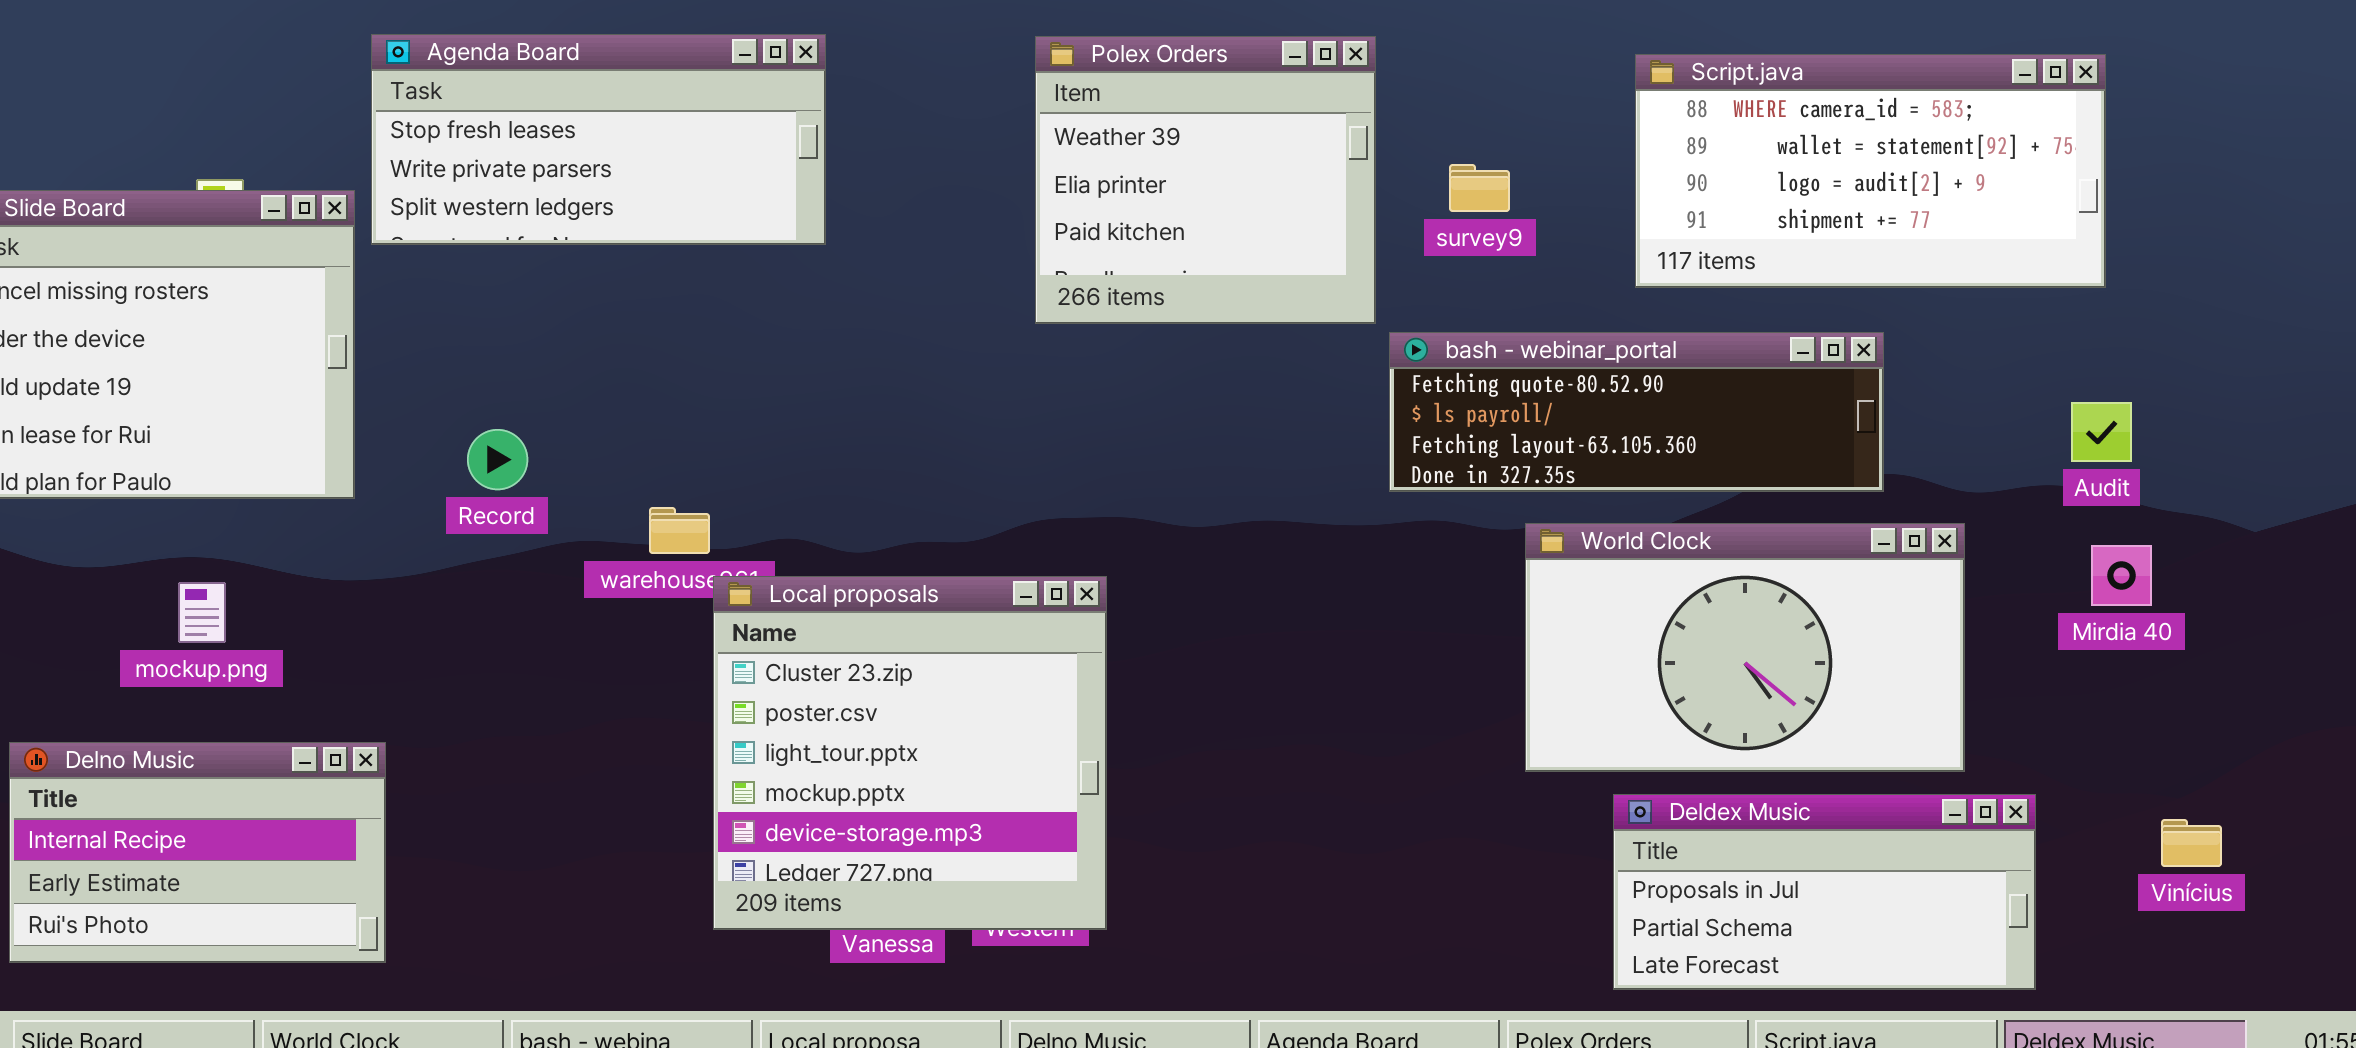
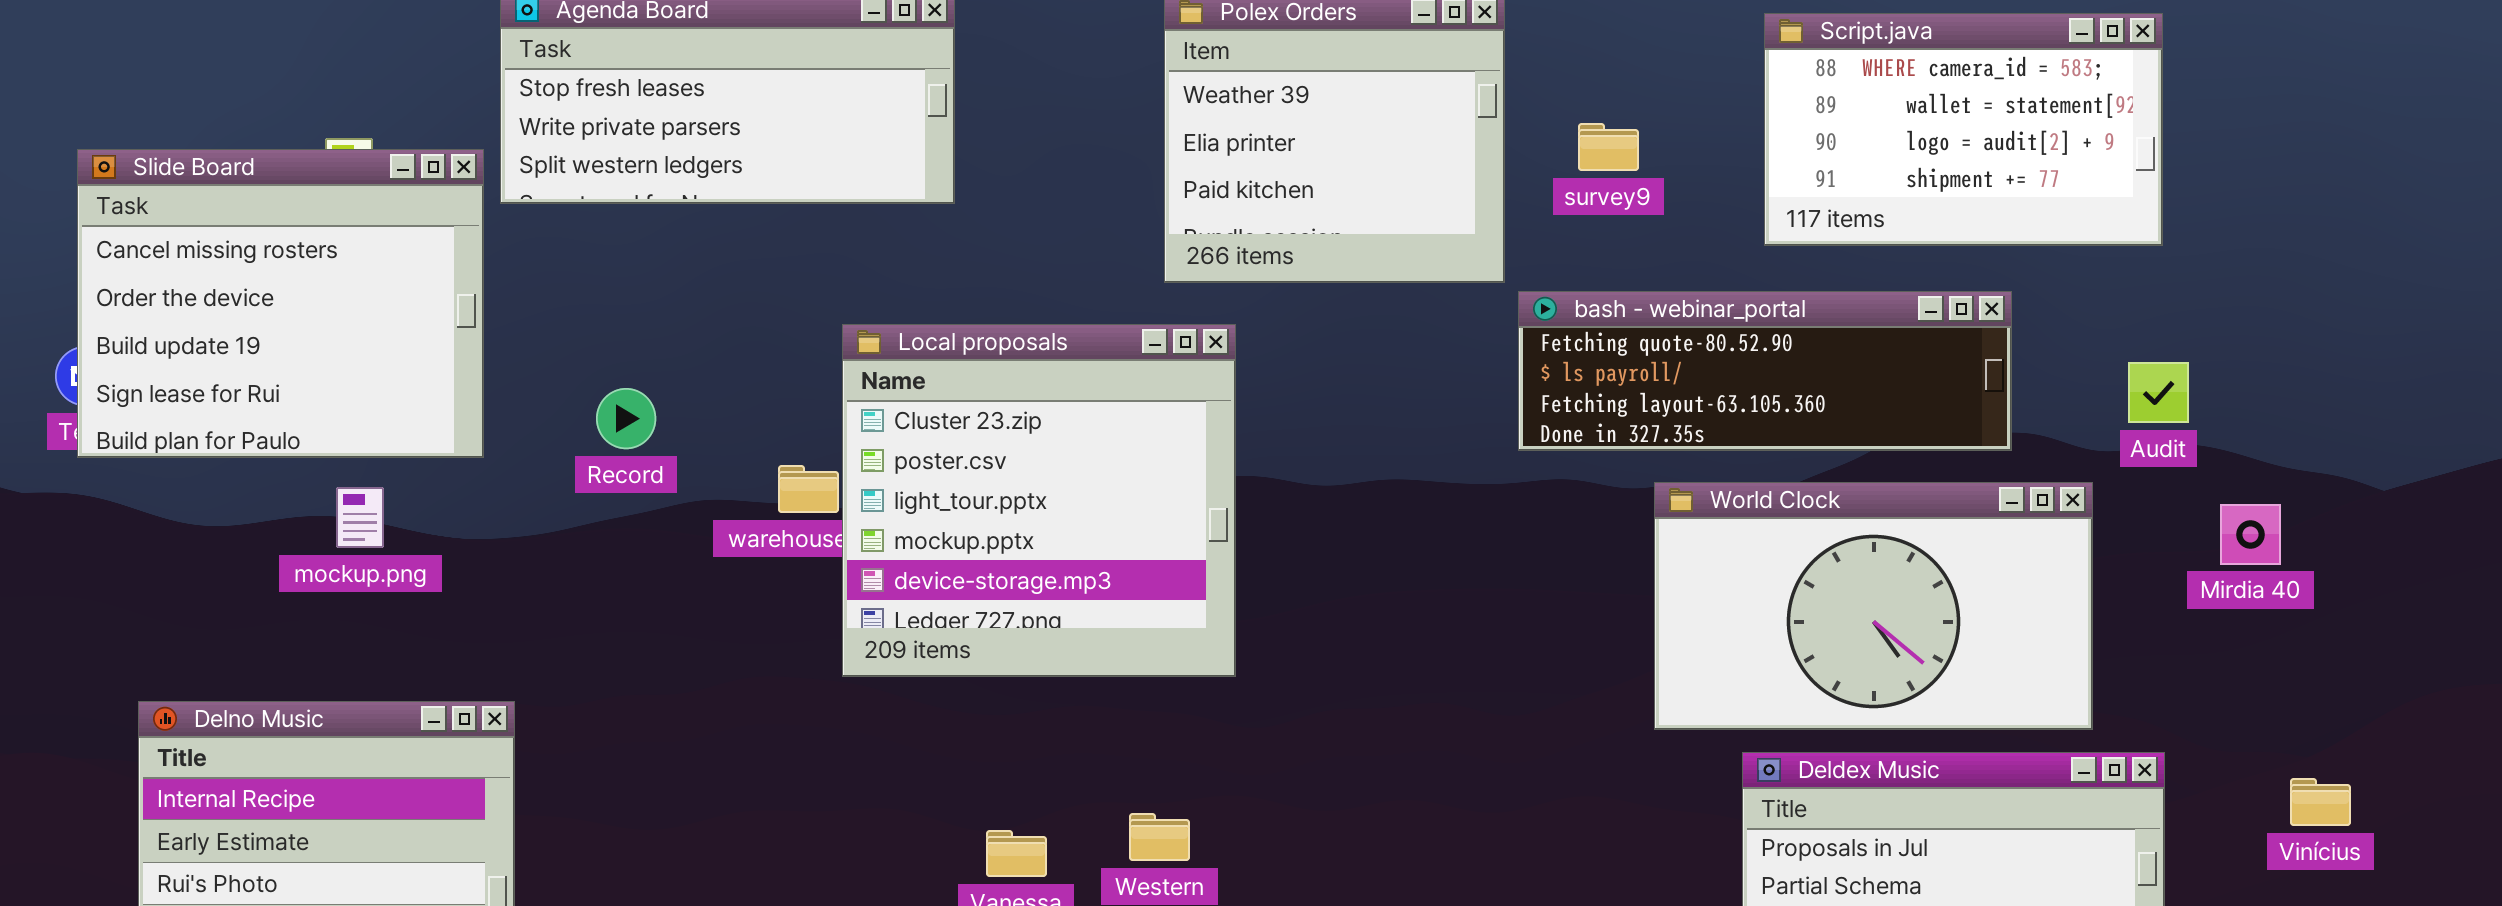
Script.java: [1635,54,2106,288] -> [1764,13,2163,246], resized
Audit: [2071,402,2132,462] -> [2128,362,2189,423], moved
Local proposals: [713,576,1107,930] -> [842,324,1236,677], moved
mockup.png: [178,582,226,643] -> [336,487,384,548], moved

